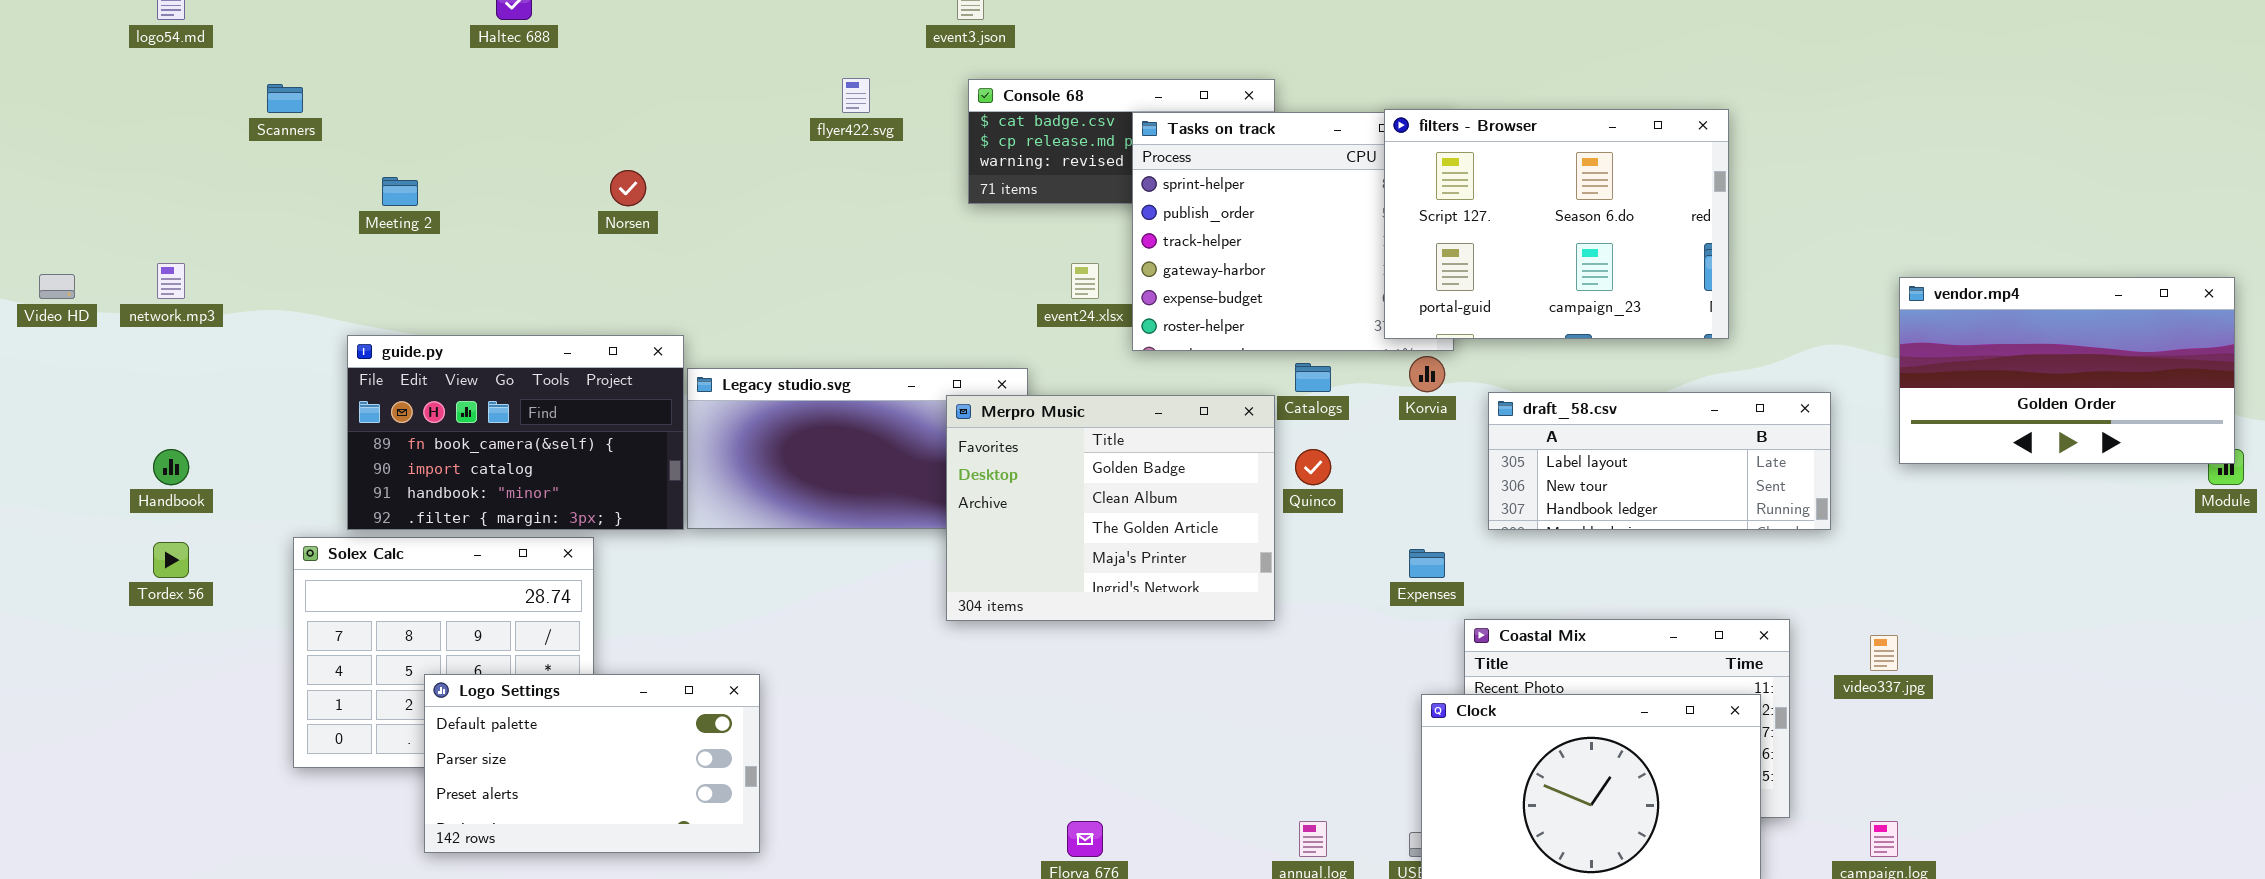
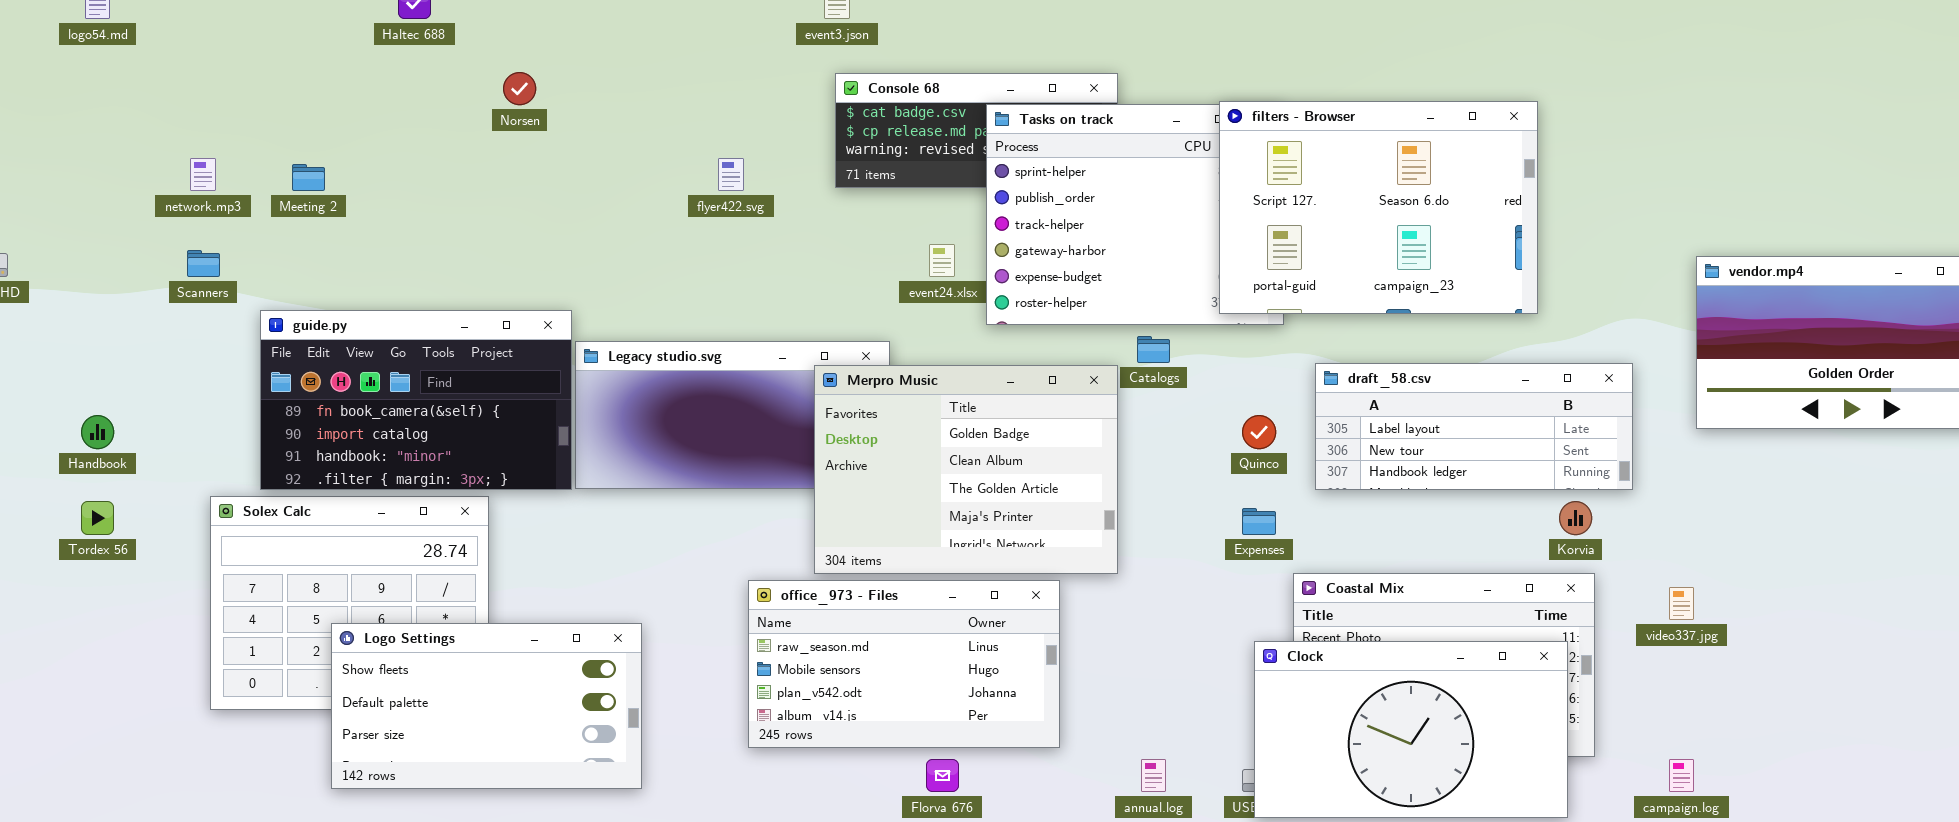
flyer422.svg: [842,78,870,113] -> [718,158,744,191], moved
Scanners: [267,84,303,113] -> [187,250,220,277], moved
Norsen: [610,170,646,206] -> [503,72,536,105], moved
network.mp3: [157,263,185,299] -> [190,158,216,191], moved
Korvia: [1409,356,1445,392] -> [1559,501,1592,535], moved
Quinco: [1295,449,1331,485] -> [1242,415,1276,449], moved
office_973 - Files: none -> [748,580,1060,748], opened
Logo Settings: [424,674,760,853] -> [331,623,642,789], scrolled up 1 row

